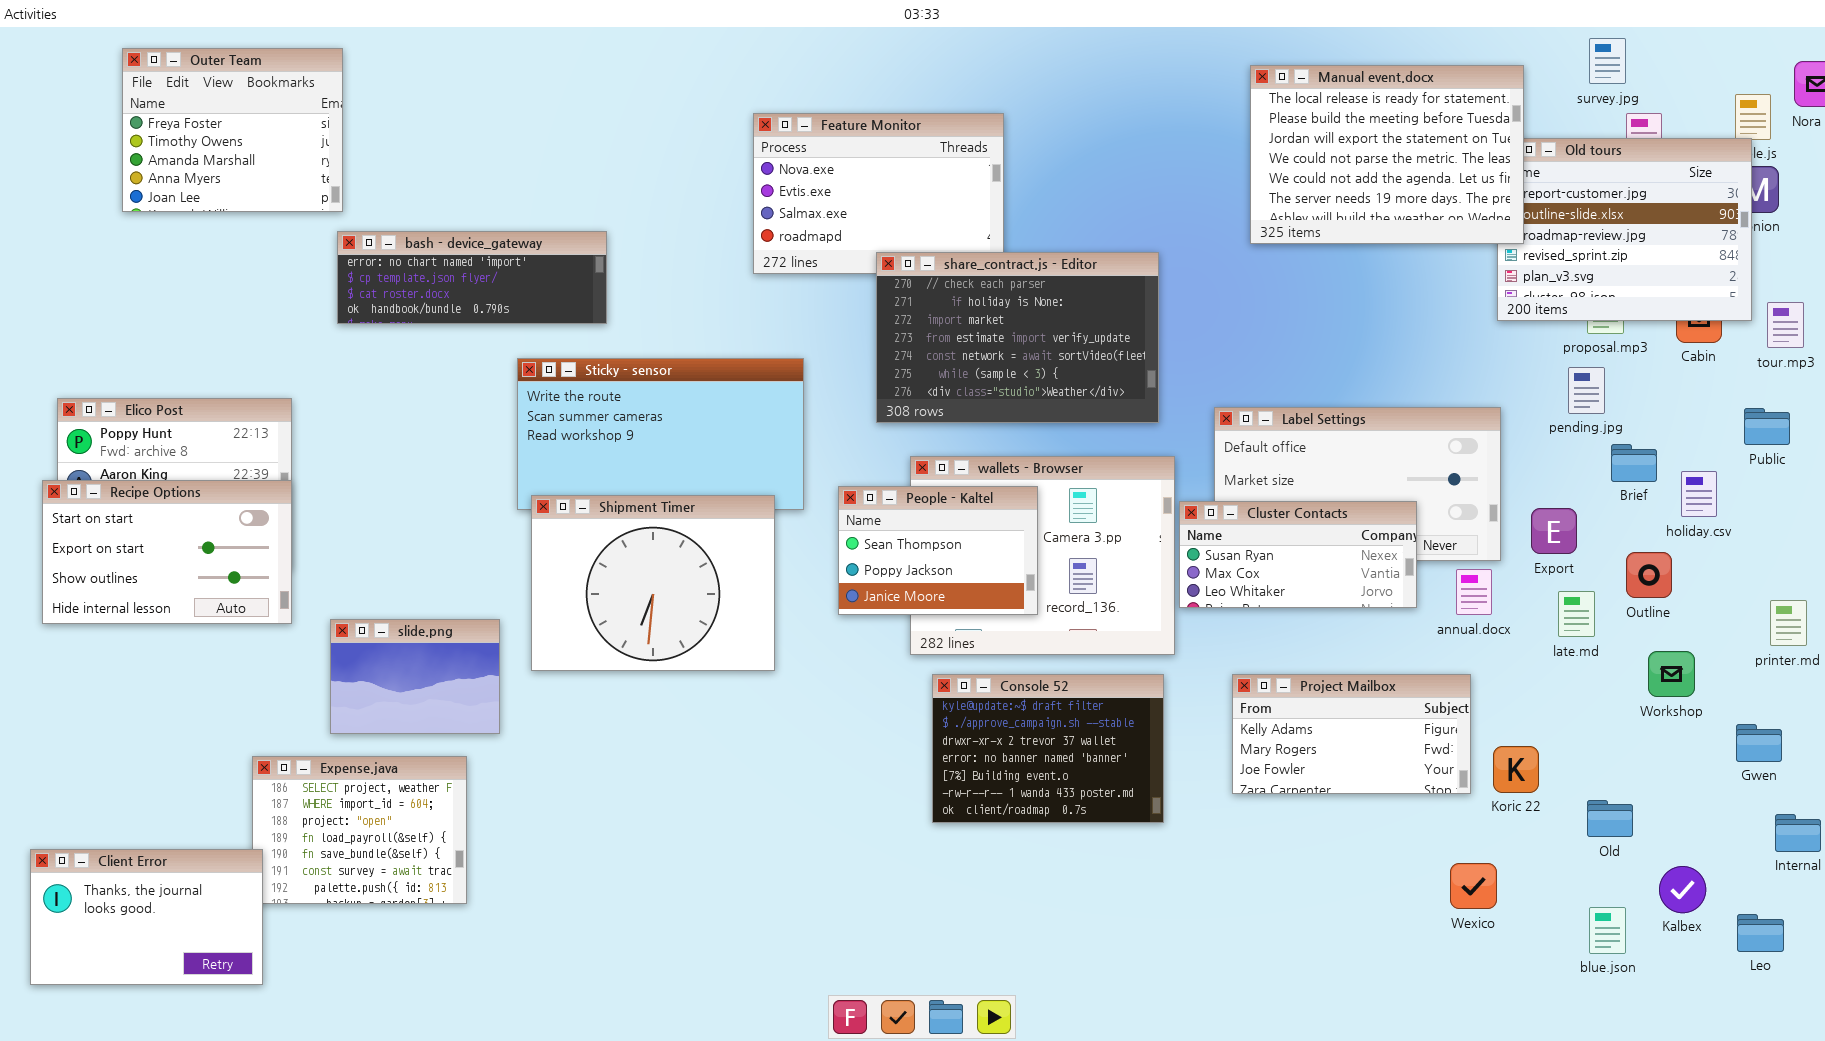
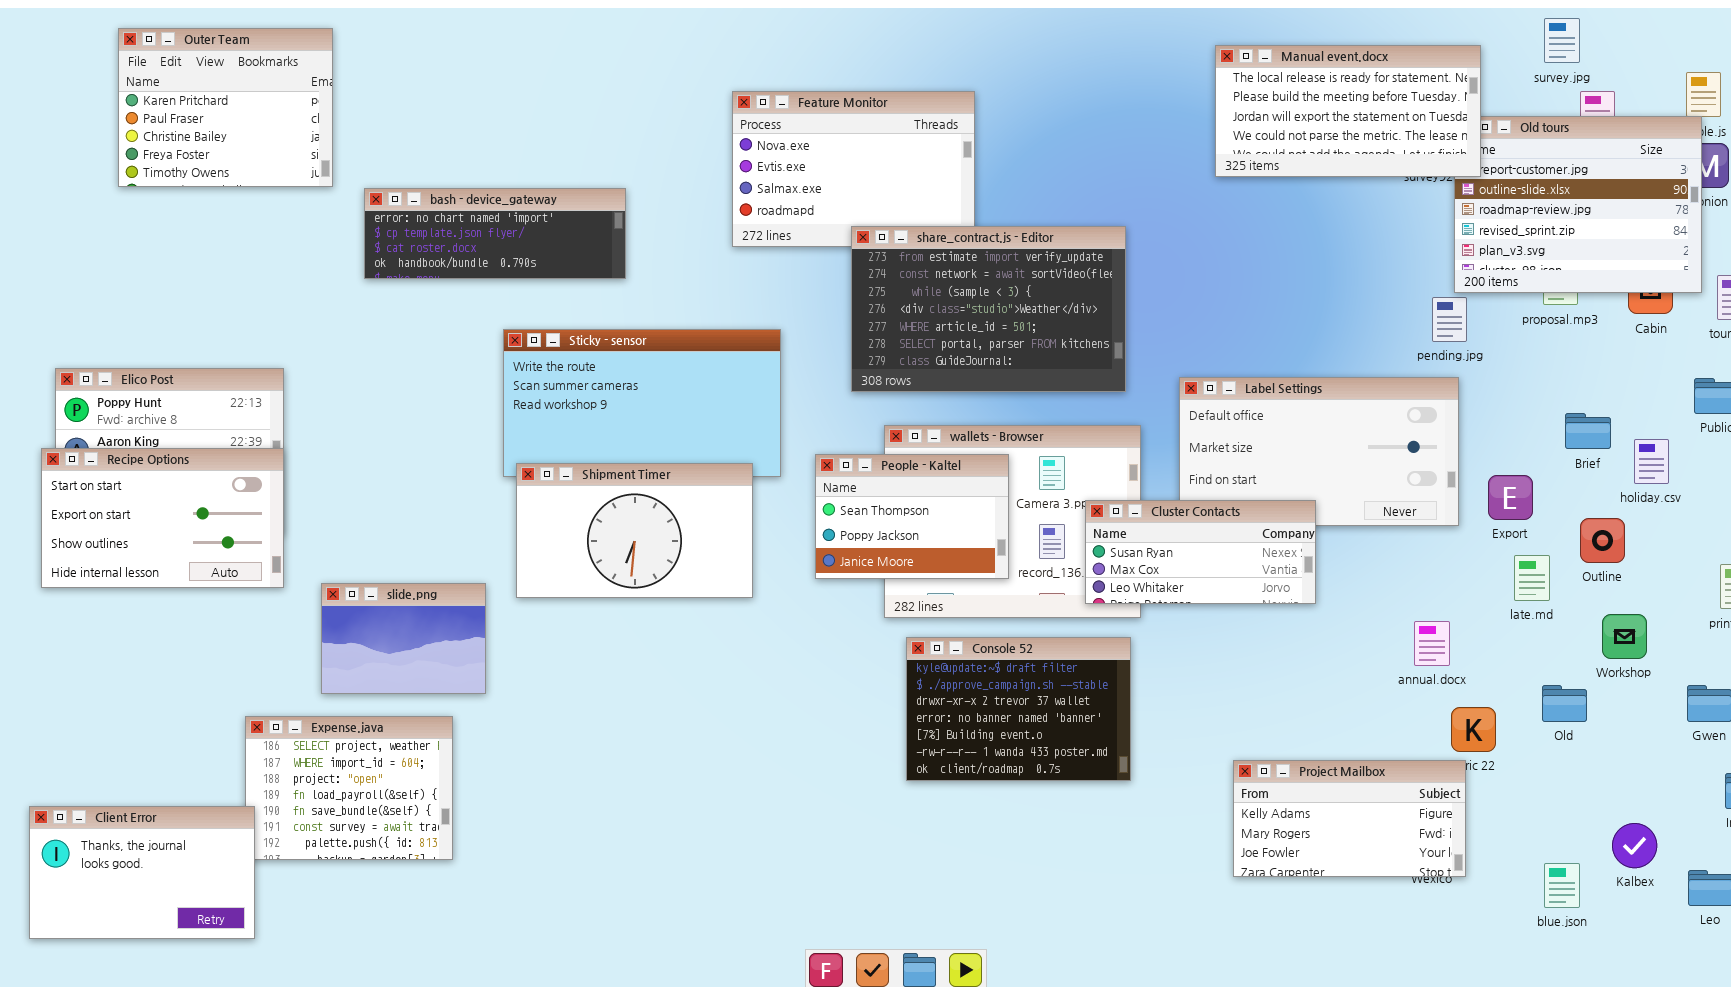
Outer Team: [122,48,343,212] -> [118,28,333,187], scrolled up 3 rows
Manual event.docx: [1250,65,1524,244] -> [1215,45,1481,177], resized
bash - device_gateway: [337,231,607,324] -> [364,188,626,279], moved
share_contract.js - Editor: [876,252,1159,423] -> [851,226,1126,392], scrolled down 3 rows
pending.jpg: [1568,367,1605,414] -> [1432,297,1467,342], moved
Shipment Timer: [531,495,775,671] -> [516,463,753,598], resized
Cluster Contacts: [1179,501,1417,608] -> [1085,500,1316,604], moved
annual.docx: [1456,569,1492,615] -> [1414,621,1450,666], moved
Project Mailbox: [1232,674,1471,794] -> [1233,760,1466,877], moved
Old: [1587,800,1633,837] -> [1542,685,1587,722], moved

